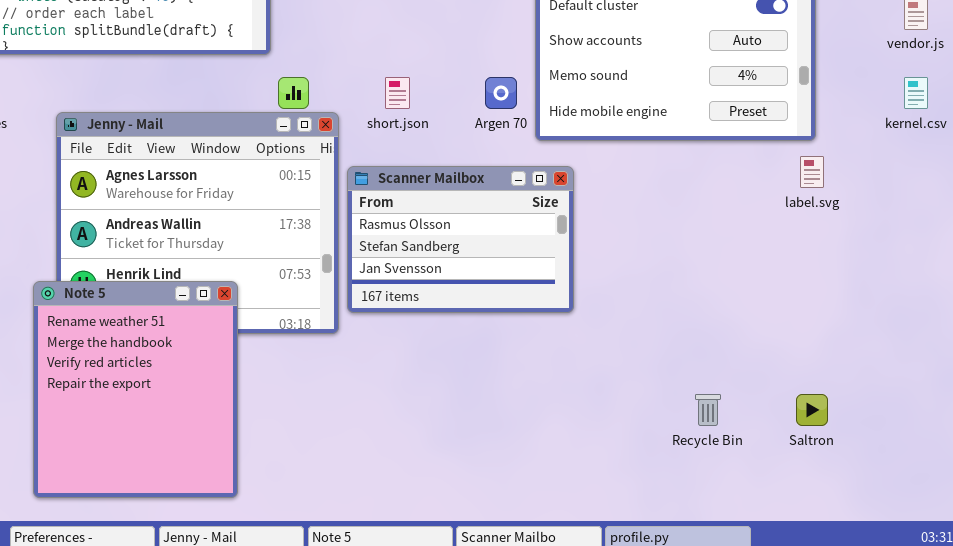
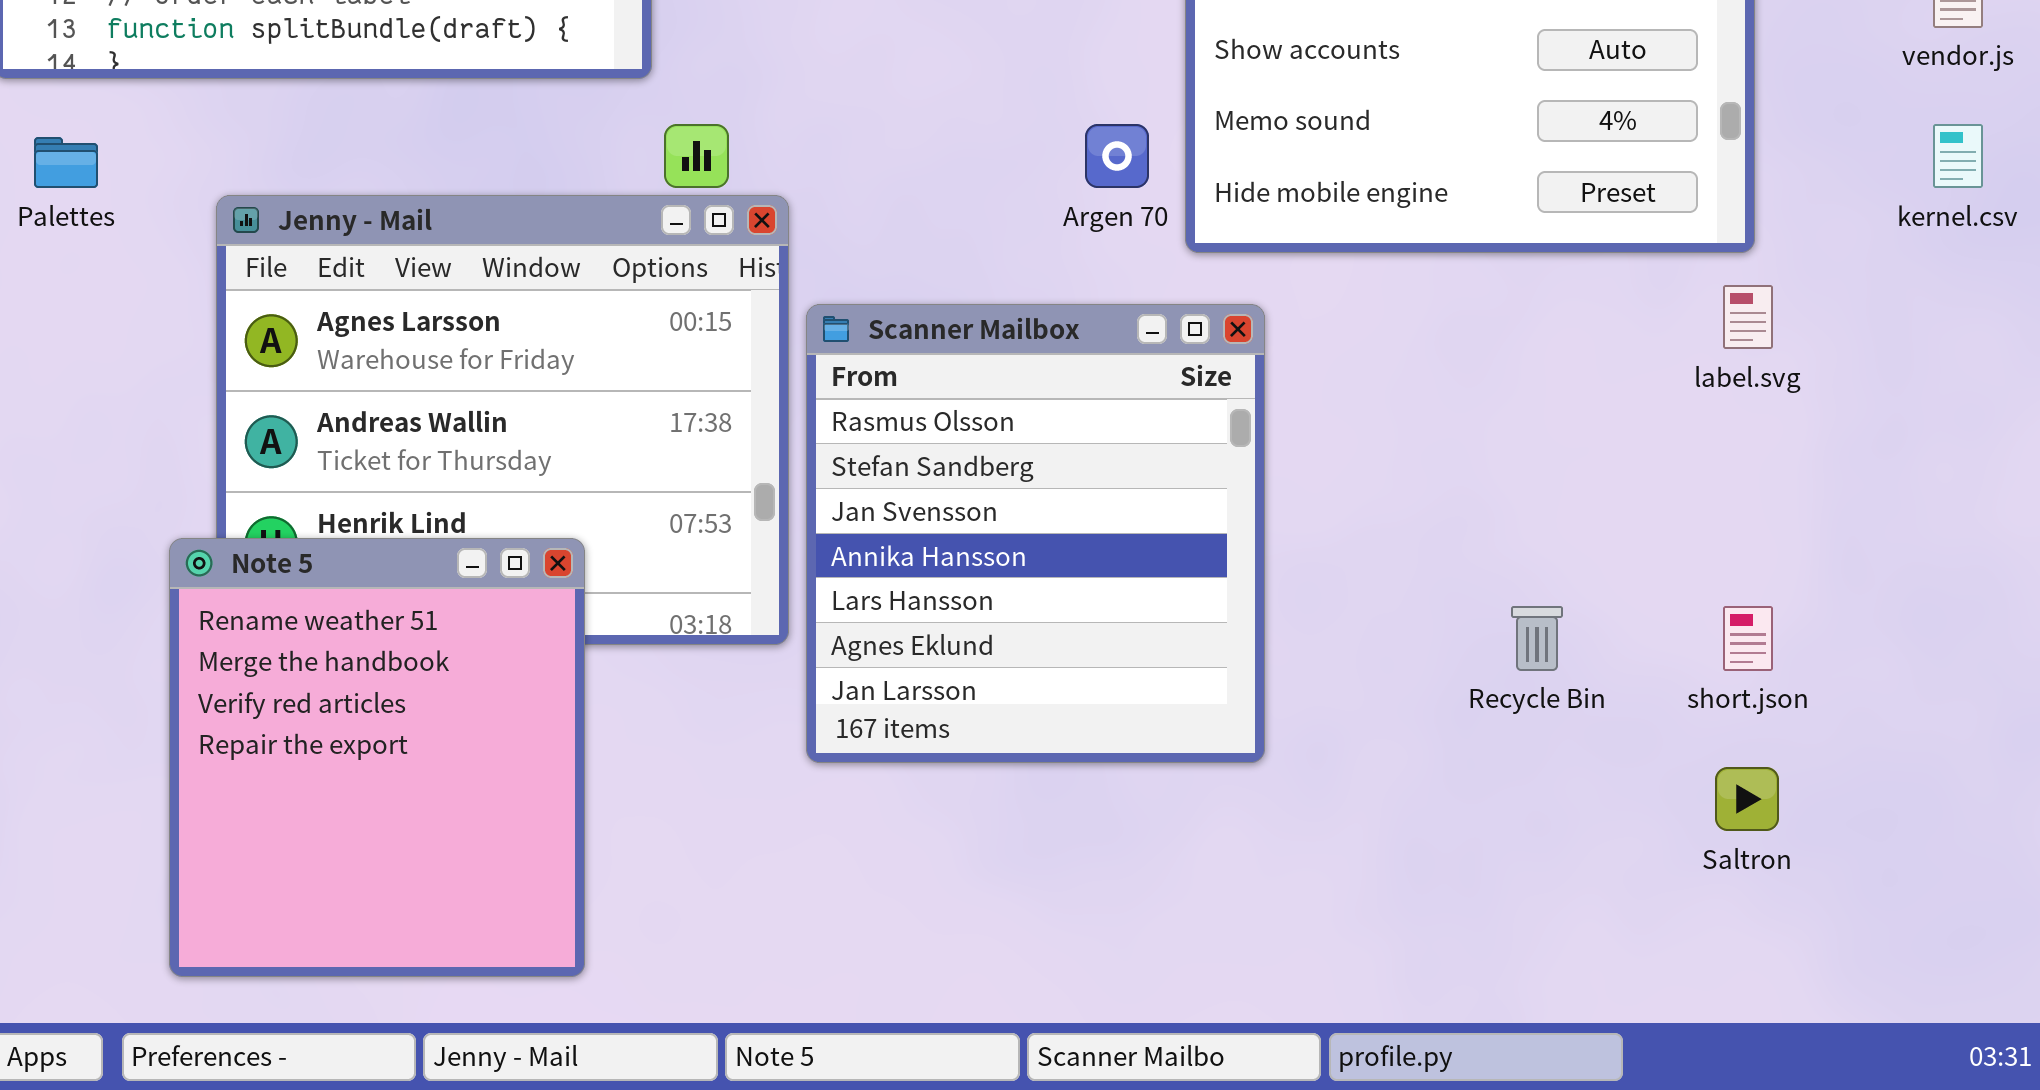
short.json: [385,77,410,109] -> [1723,606,1773,671], moved
Scanner Mailbox: [347,166,574,313] -> [806,304,1265,763], resized
Recycle Bin: [695,394,721,426] -> [1511,606,1563,671], moved

